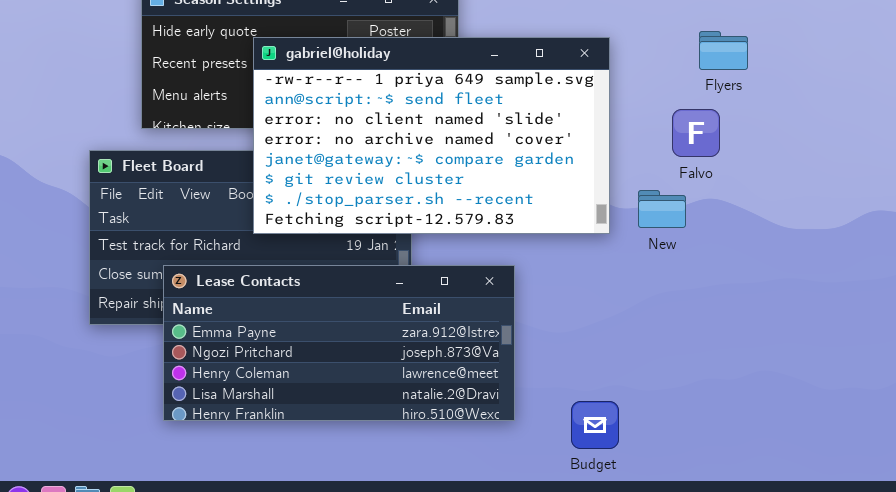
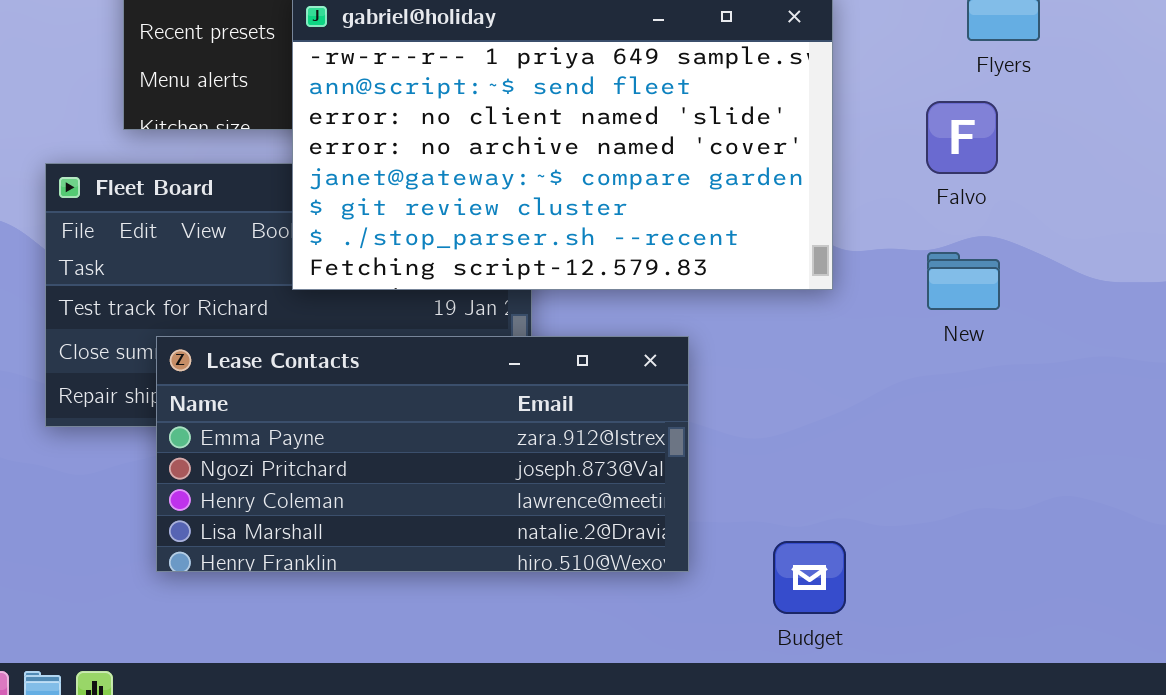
New: [638,190,686,228] -> [927,252,1000,310], moved

